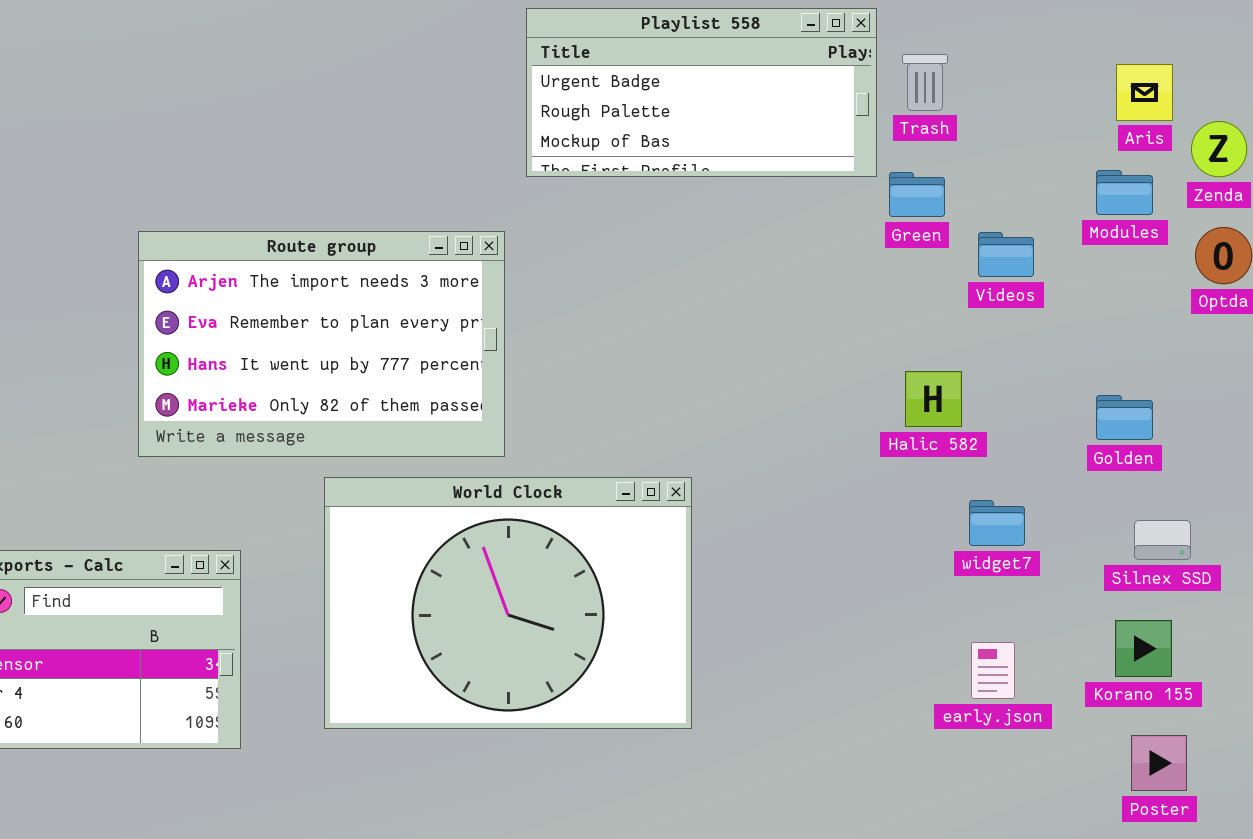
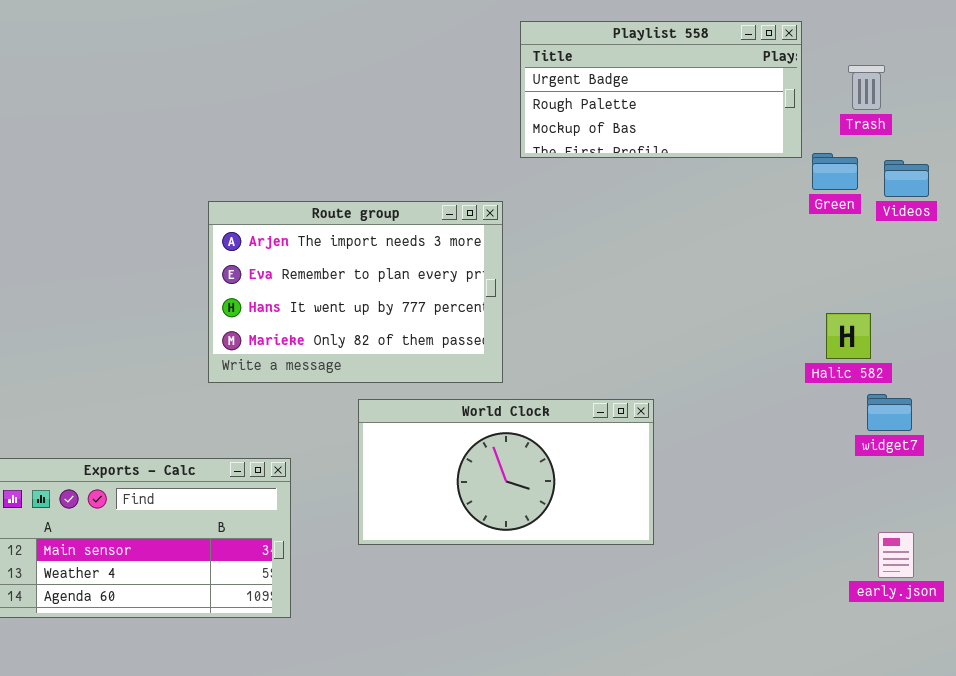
Trash: [902,54,948,111] -> [848,65,885,110], moved
Videos: [978,232,1034,277] -> [884,160,929,197], moved
World Clock: [324,477,692,729] -> [358,399,654,545], resized
widget7: [969,500,1025,546] -> [867,394,912,431], moved

